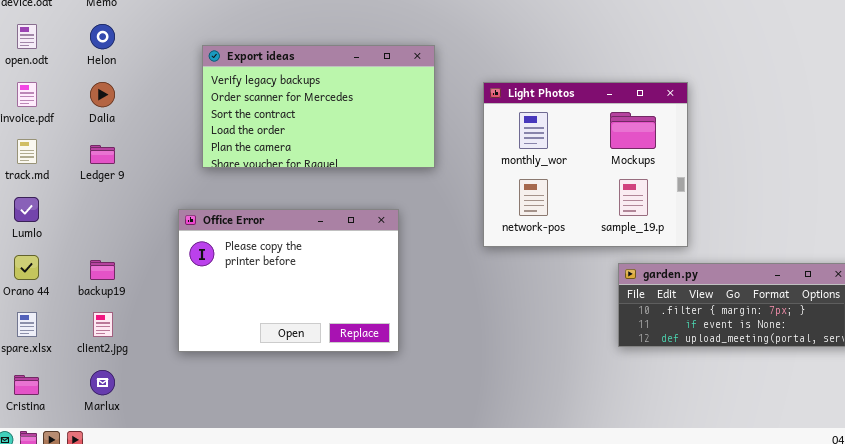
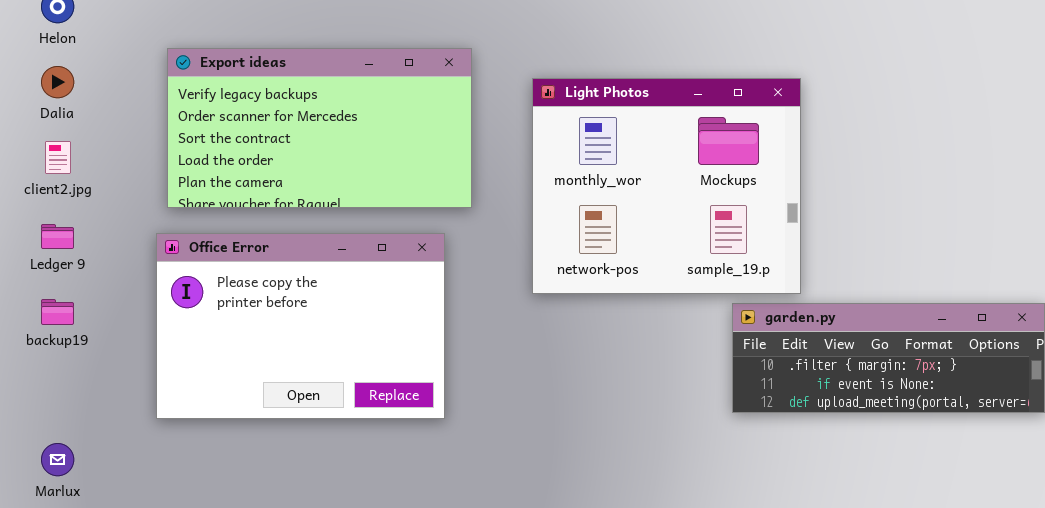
Export ideas: [202,45,435,168] -> [167,48,472,208], moved
Light Photos: [483,82,688,247] -> [532,78,801,294], moved
Ledger 9: [90,145,115,164] -> [41,224,74,249], moved
client2.jpg: [93,312,113,337] -> [45,141,71,174], moved

